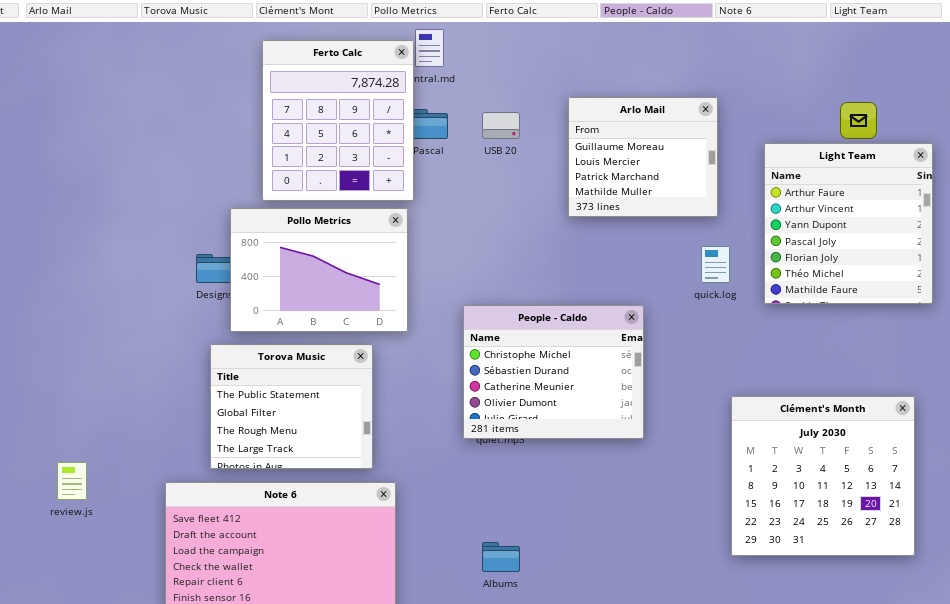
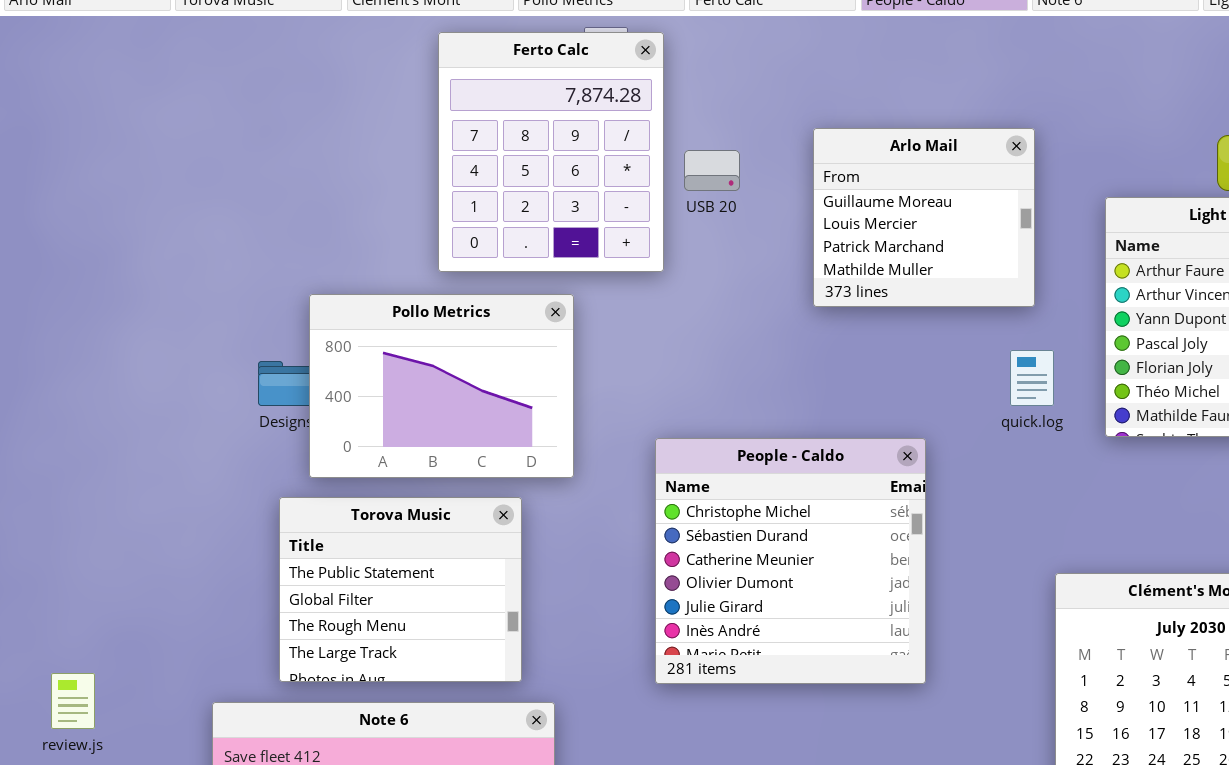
Ferto Calc: [262,40,414,201] -> [438,32,664,272], moved
People - Caldo: [463,305,644,439] -> [655,438,926,684], resized

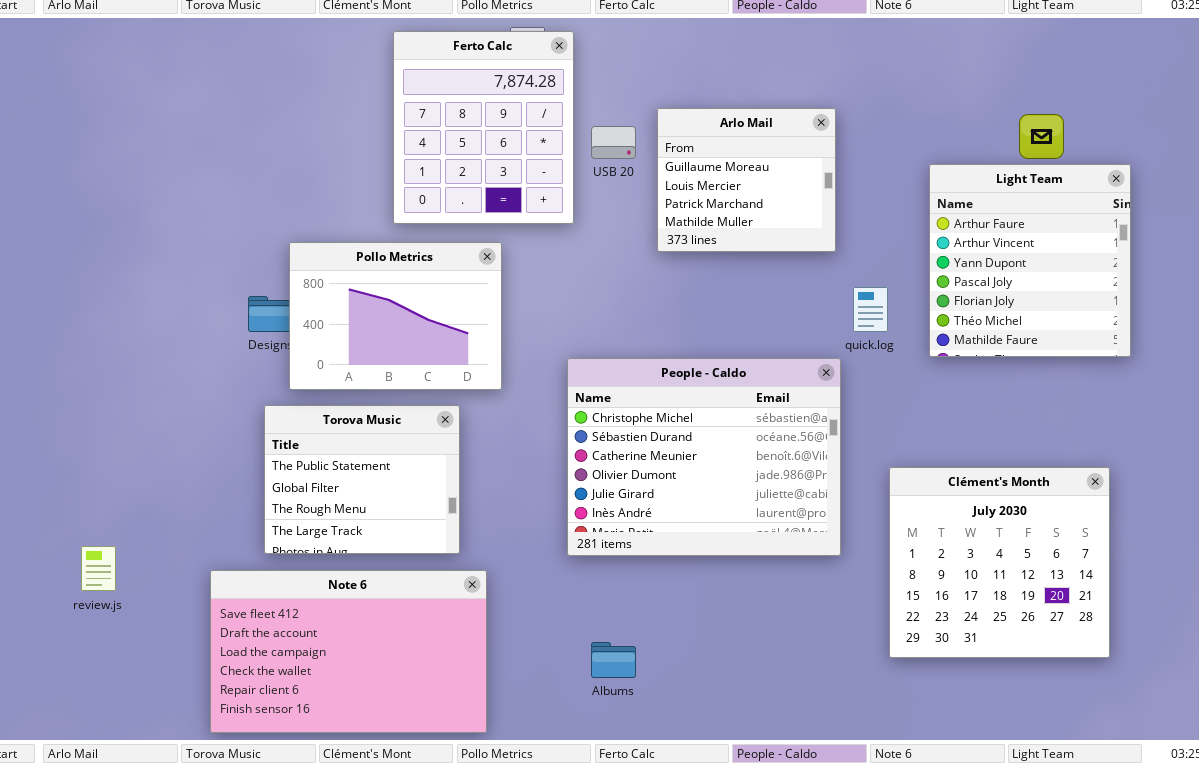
Arlo Mail: [813,128,1035,307] -> [657,108,836,252], moved
People - Caldo: [655,438,926,684] -> [567,358,841,556], resized

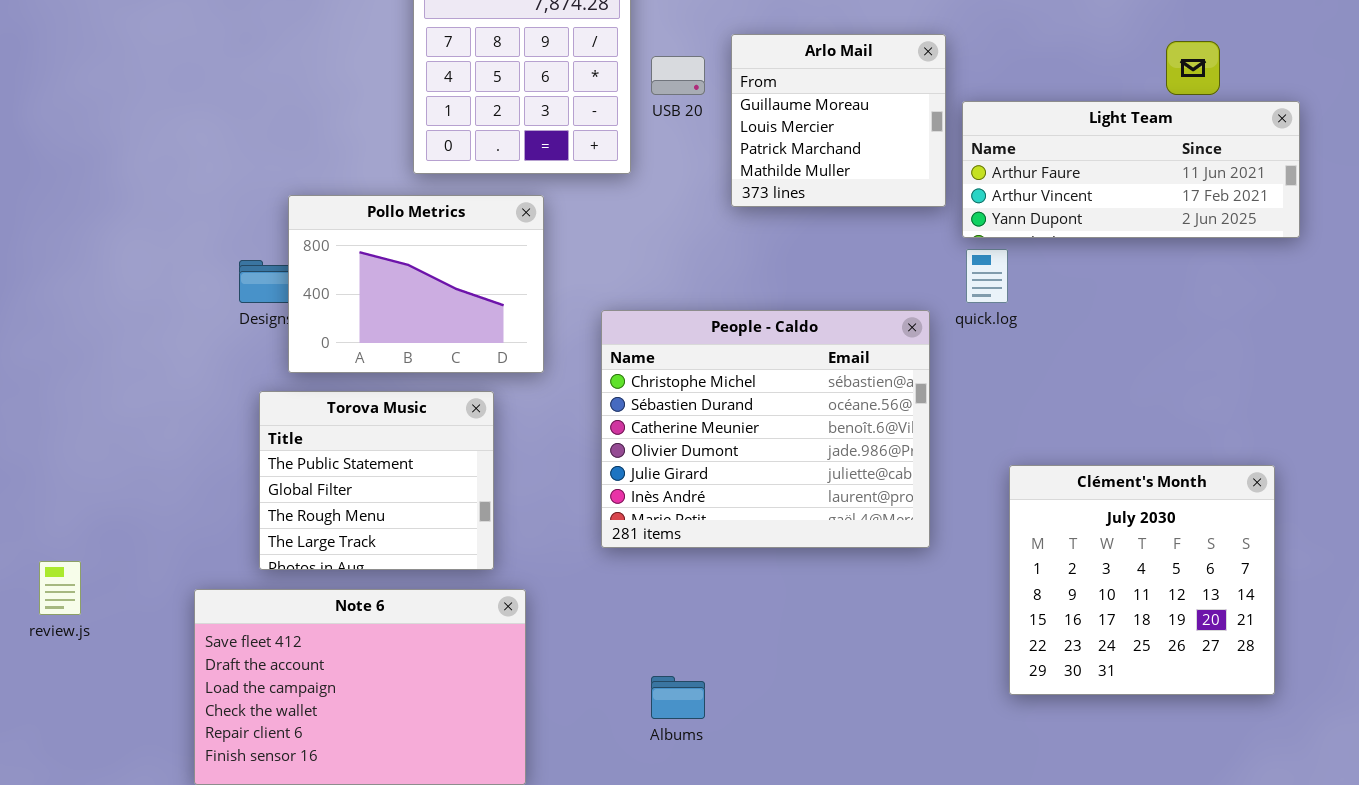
Light Team: [929,164,1131,357] -> [962,101,1300,238], resized
People - Caldo: [567,358,841,556] -> [601,310,930,548], moved

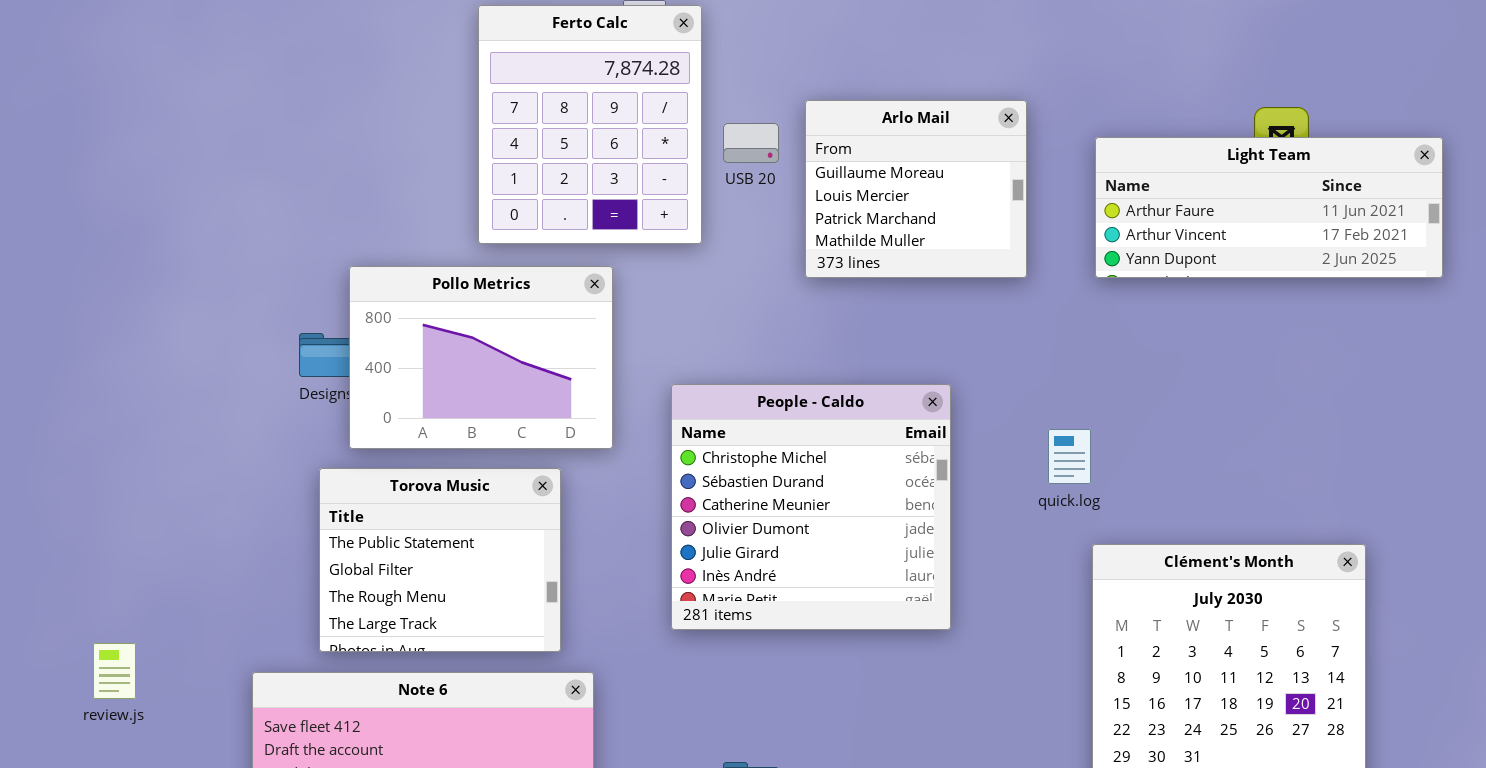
Light Team: [962,101,1300,238] -> [1095,137,1443,278], moved
quick.log: [966,249,1008,303] -> [1048,429,1091,484], moved
People - Caldo: [601,310,930,548] -> [671,384,951,630], resized

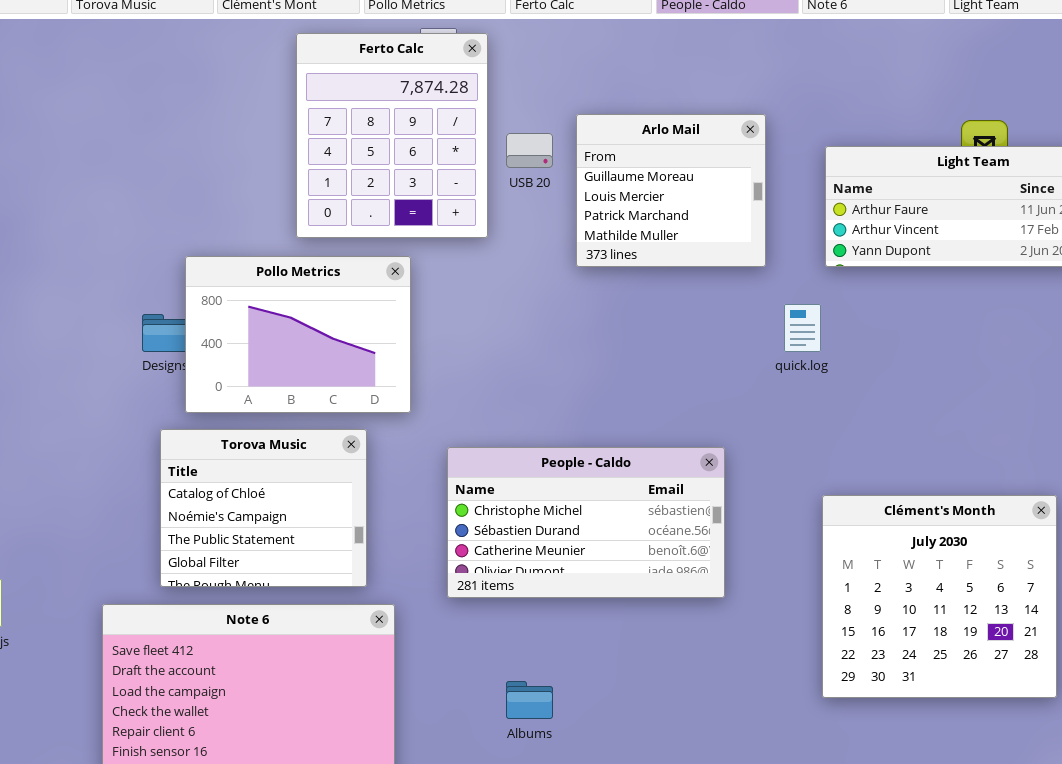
People - Caldo: [671,384,951,630] -> [447,447,725,598], moved, resized
quick.log: [1048,429,1091,484] -> [784,304,821,352], moved
Torova Music: [319,468,561,652] -> [160,429,367,587], scrolled up 2 rows

